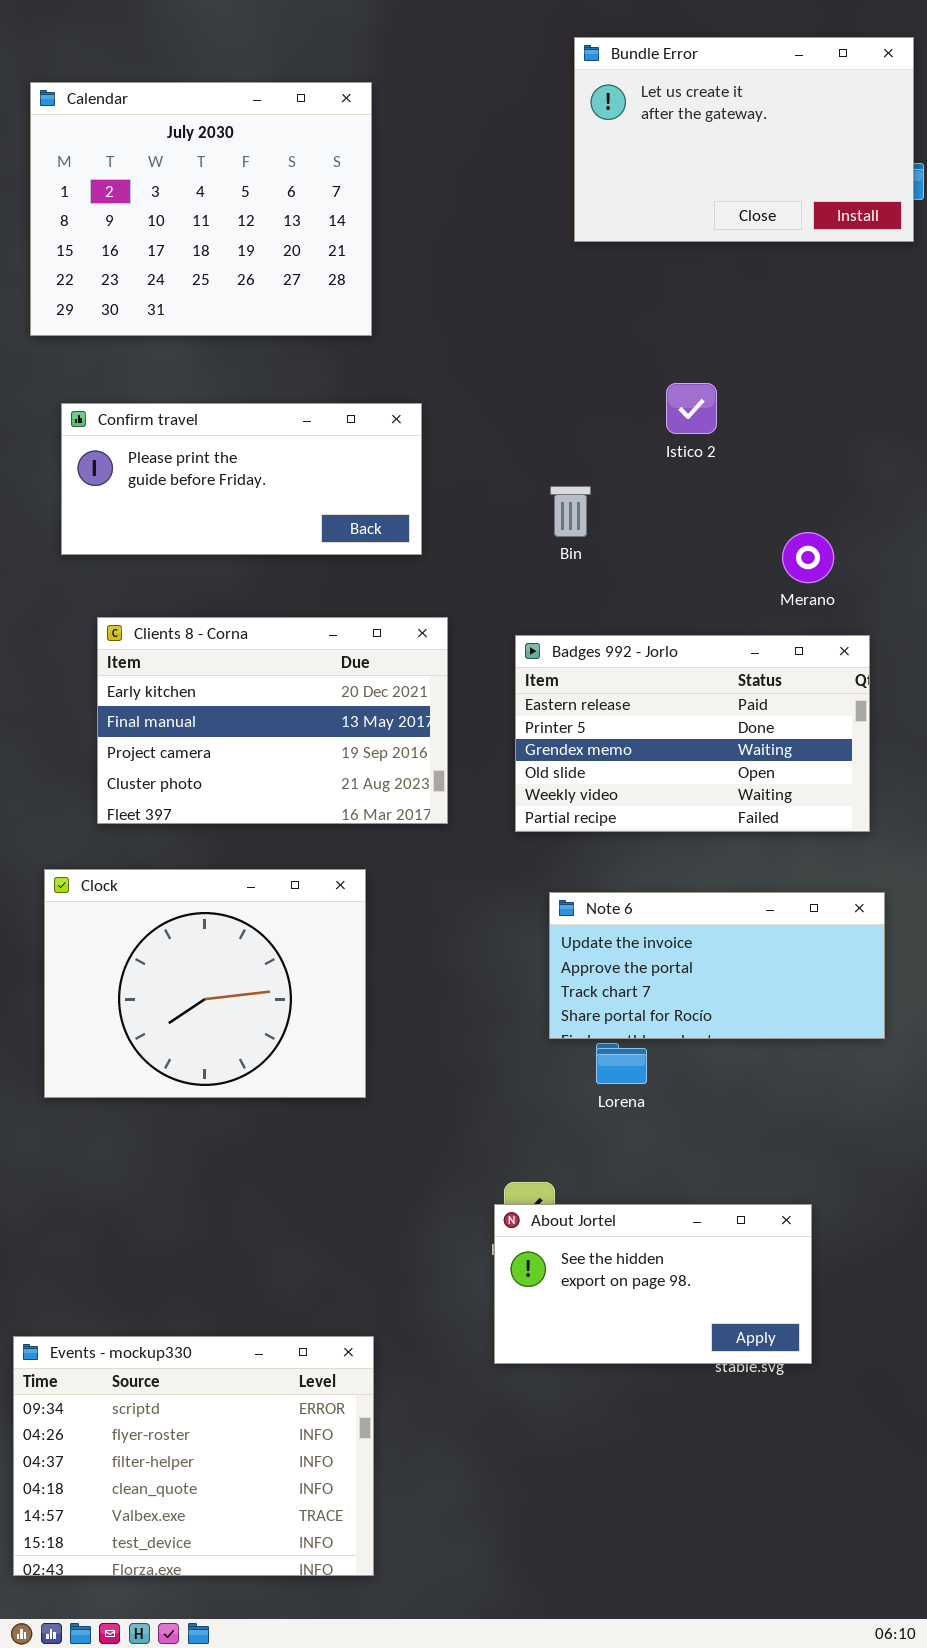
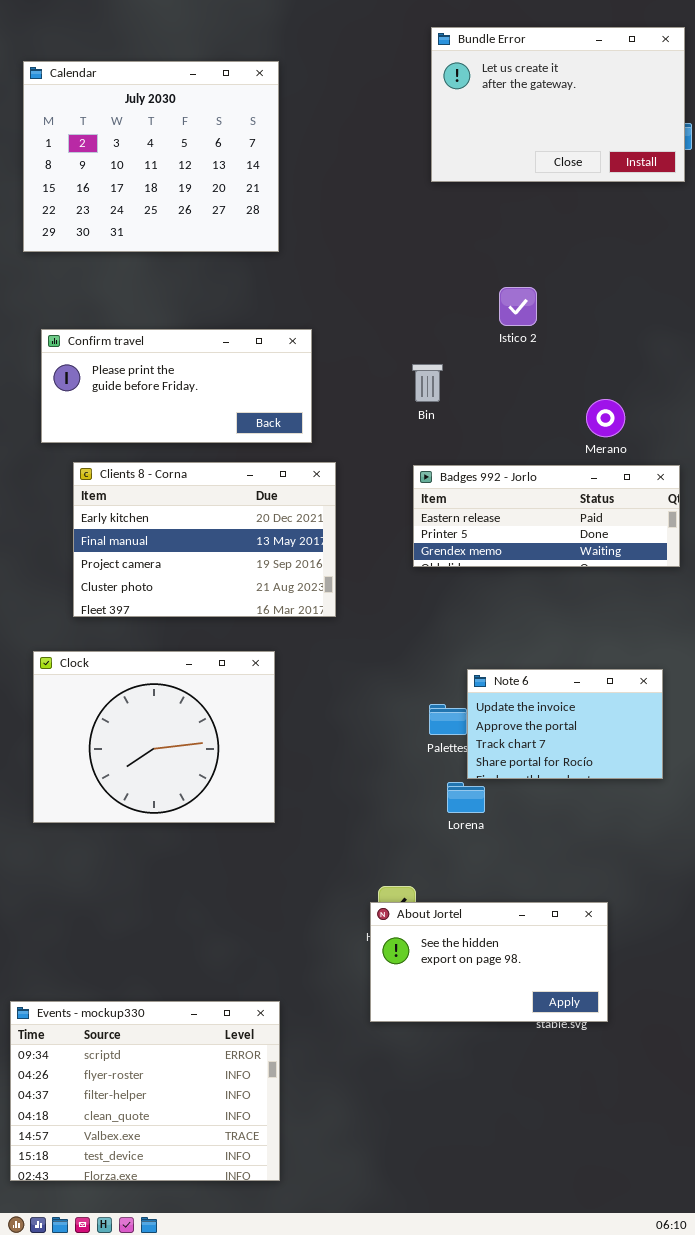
Confirm travel: [61,403,422,555] -> [41,329,312,443], moved
Badges 992 - Jorlo: [515,635,870,832] -> [413,465,680,567], moved, resized
Note 6: [549,892,885,1039] -> [467,669,663,779], resized

